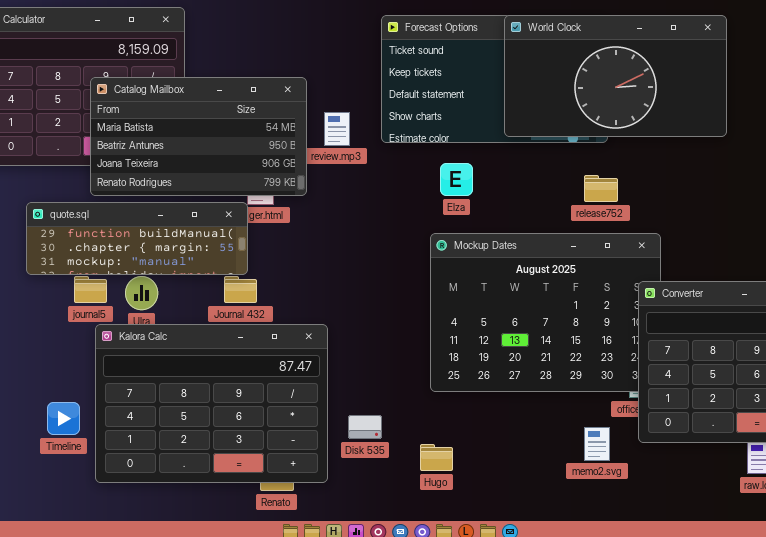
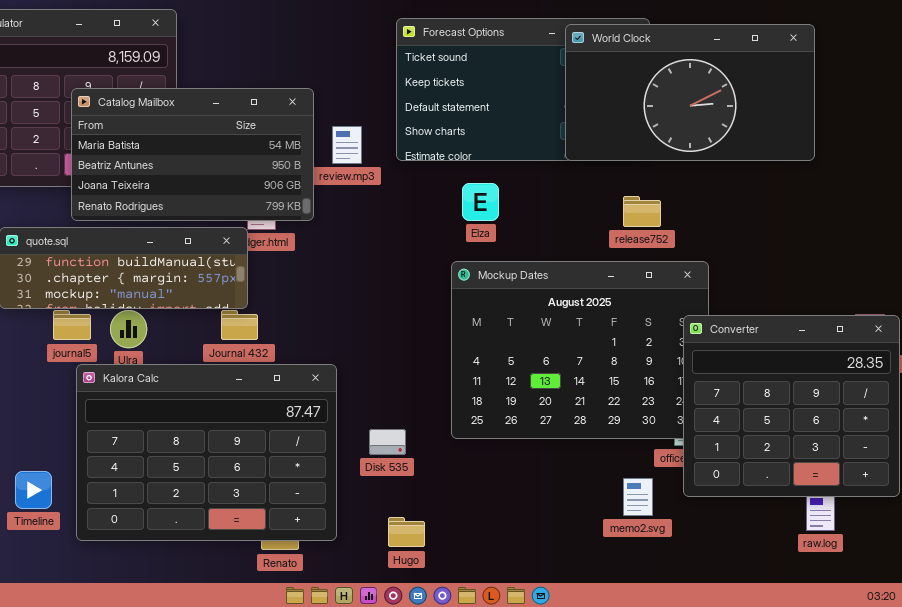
World Clock: [504,15,727,137] -> [565,24,815,161], moved
Timeline: [47,402,80,435] -> [15,471,52,509], moved
Disk 535: [348,415,382,439] -> [369,429,406,455], moved
Hugo: [420,444,453,471] -> [388,517,425,547], moved

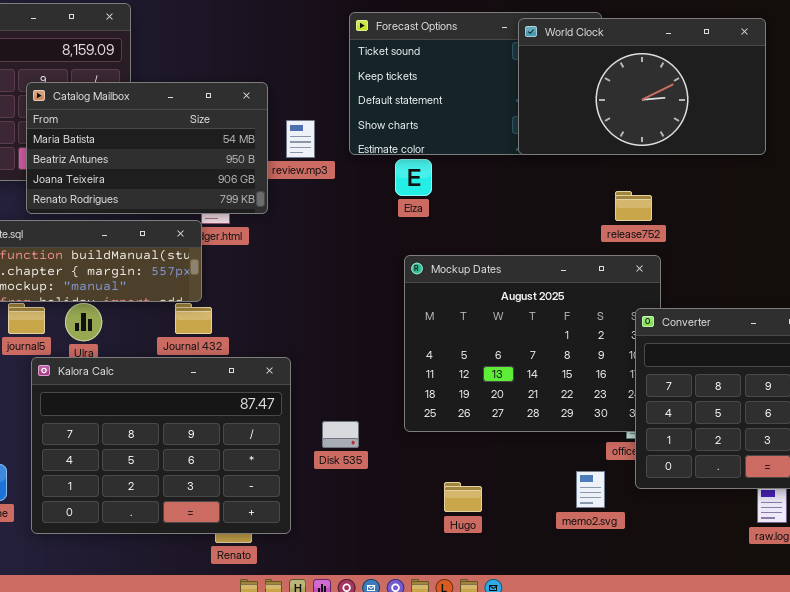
Elza: [462,183,499,221] -> [395,159,432,196], moved
release752: [623,196,661,227] -> [615,191,652,221], moved
Hugo: [388,517,425,547] -> [444,482,482,512], moved

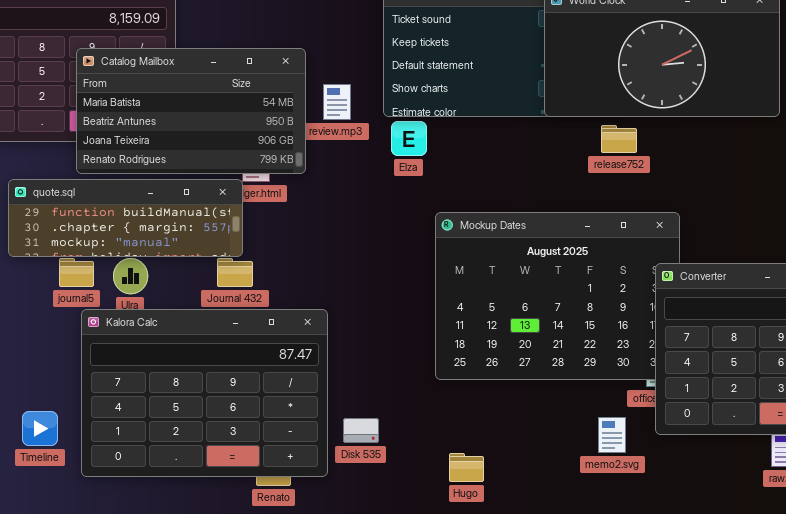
Elza: [395,159,432,196] -> [391,121,427,156], moved
release752: [615,191,652,221] -> [601,125,637,153], moved
Disk 535: [322,421,359,448] -> [343,418,379,443], moved
Hugo: [444,482,482,512] -> [449,453,484,482], moved

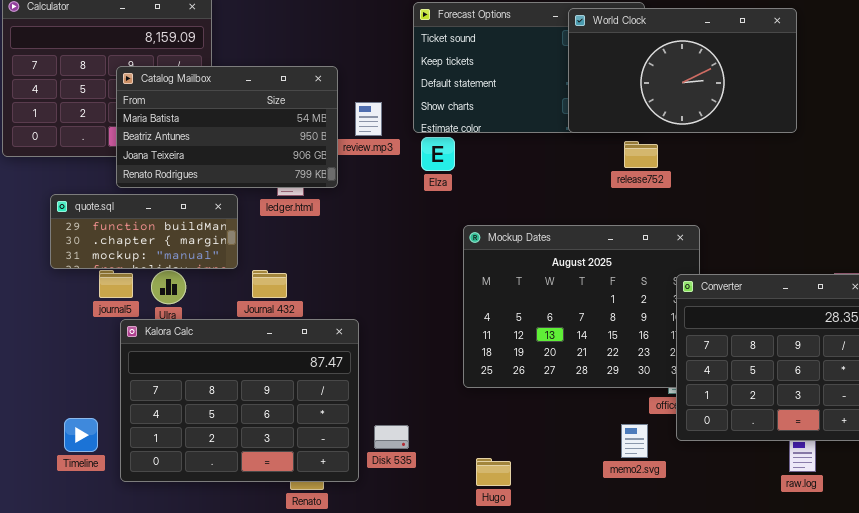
quote.sql: [8,179,243,257] -> [50,194,238,269], resized

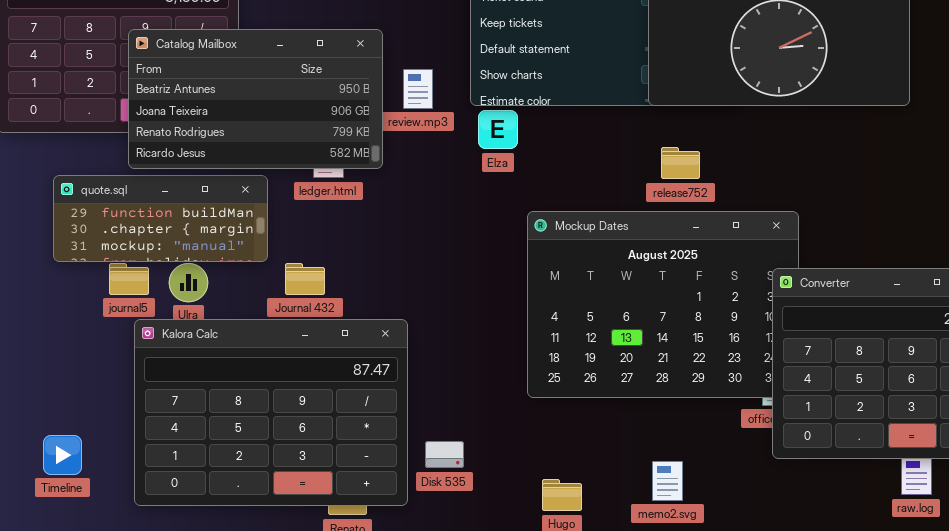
Catalog Mailbox: [116,66,338,188] -> [128,29,383,169], scrolled down 1 row
release752: [624,141,658,168] -> [661,147,700,179], moved
Timeline: [64,418,98,452] -> [43,435,82,475], moved
memo2.svg: [621,424,648,458] -> [652,461,683,501], moved

